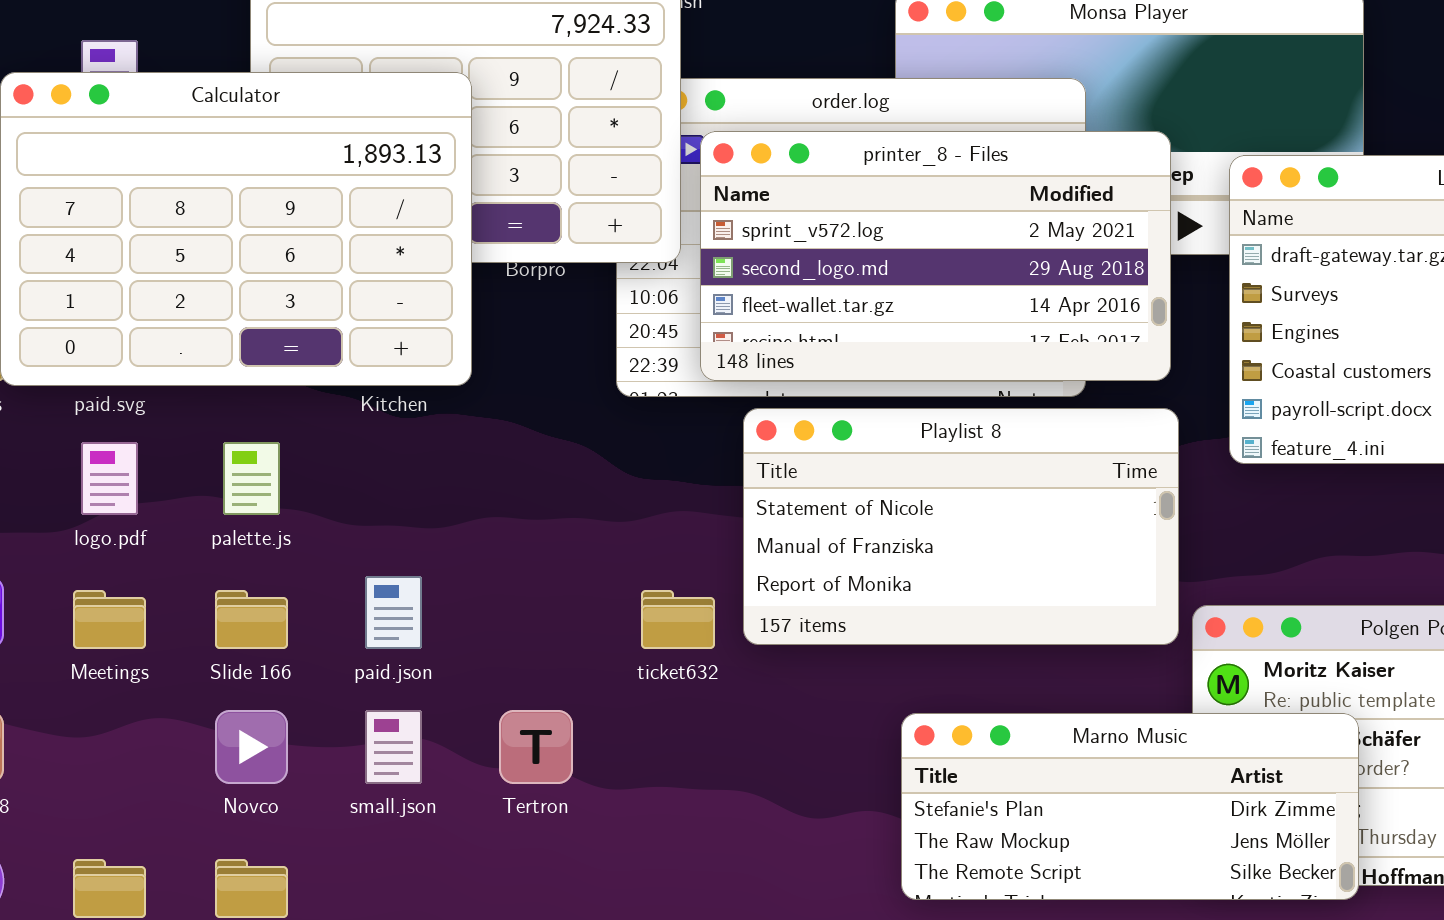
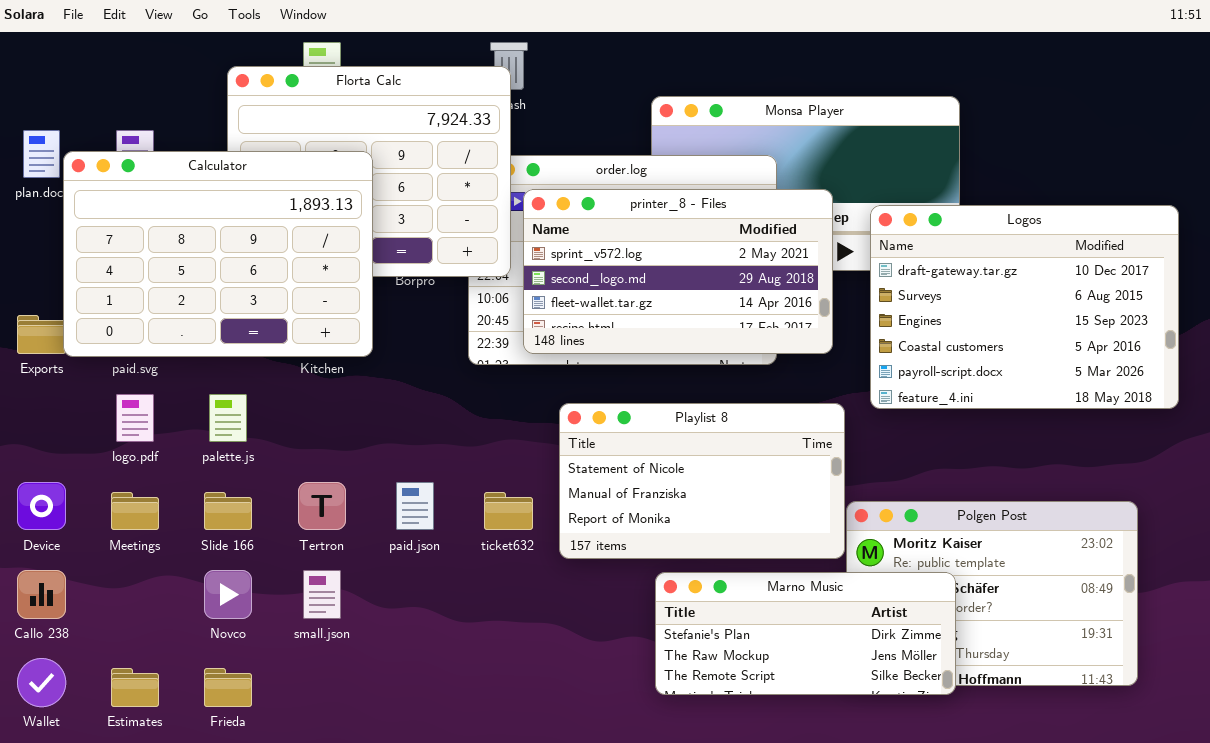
Playlist 8: [743,408,1179,645] -> [559,403,845,559], moved
paid.json: [365,576,422,649] -> [396,482,434,530], moved
Tertron: [499,710,573,784] -> [298,482,346,530], moved

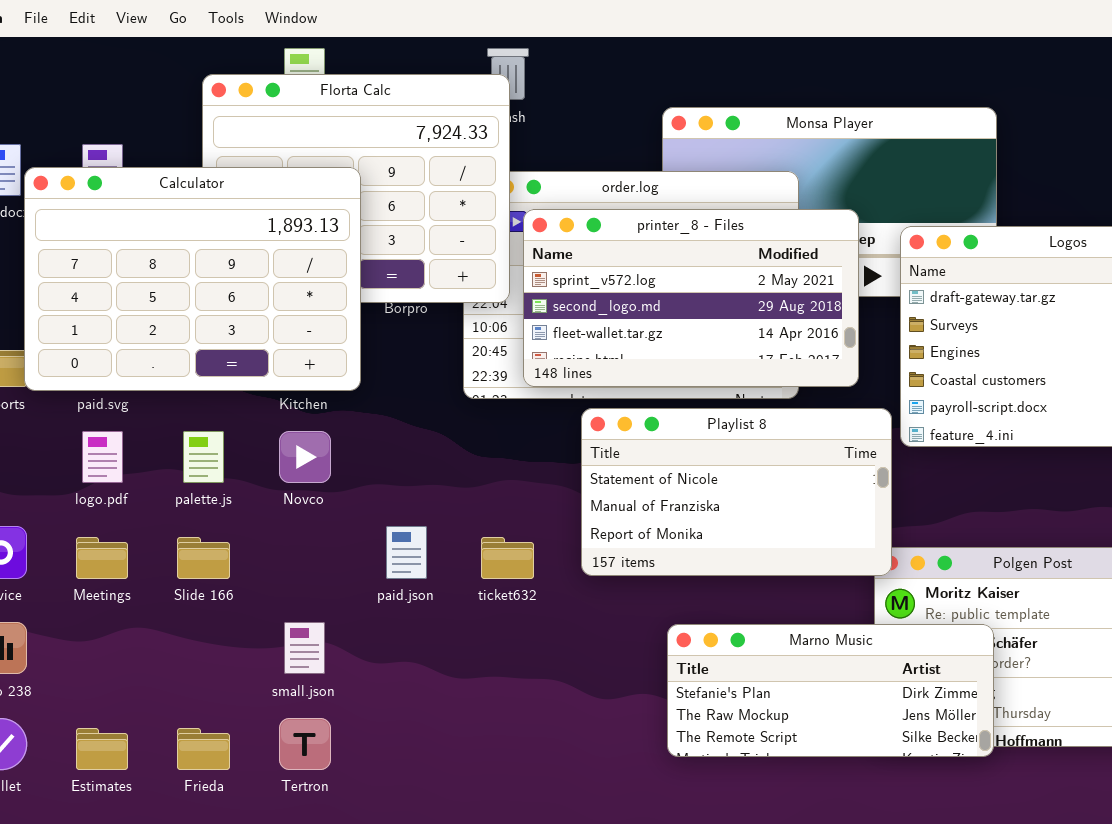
Playlist 8: [559,403,845,559] -> [581,408,892,576], moved
Tertron: [298,482,346,530] -> [279,718,331,770], moved
Novco: [204,570,252,619] -> [279,431,331,483], moved

